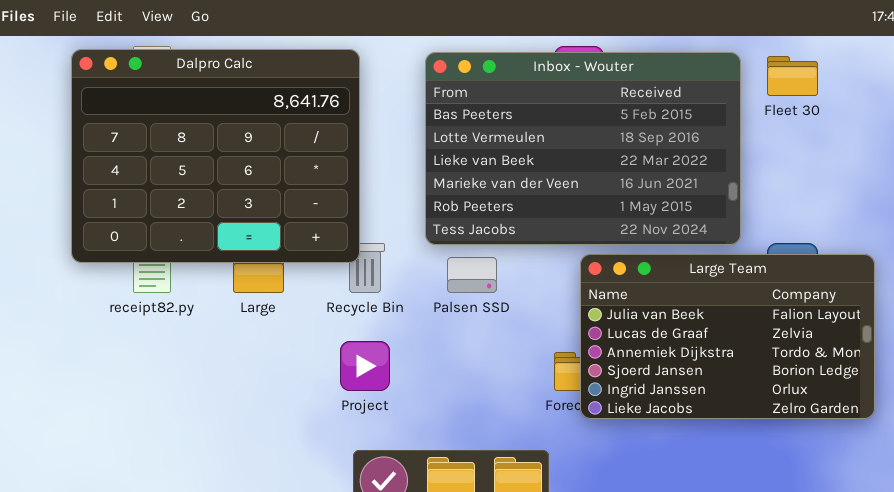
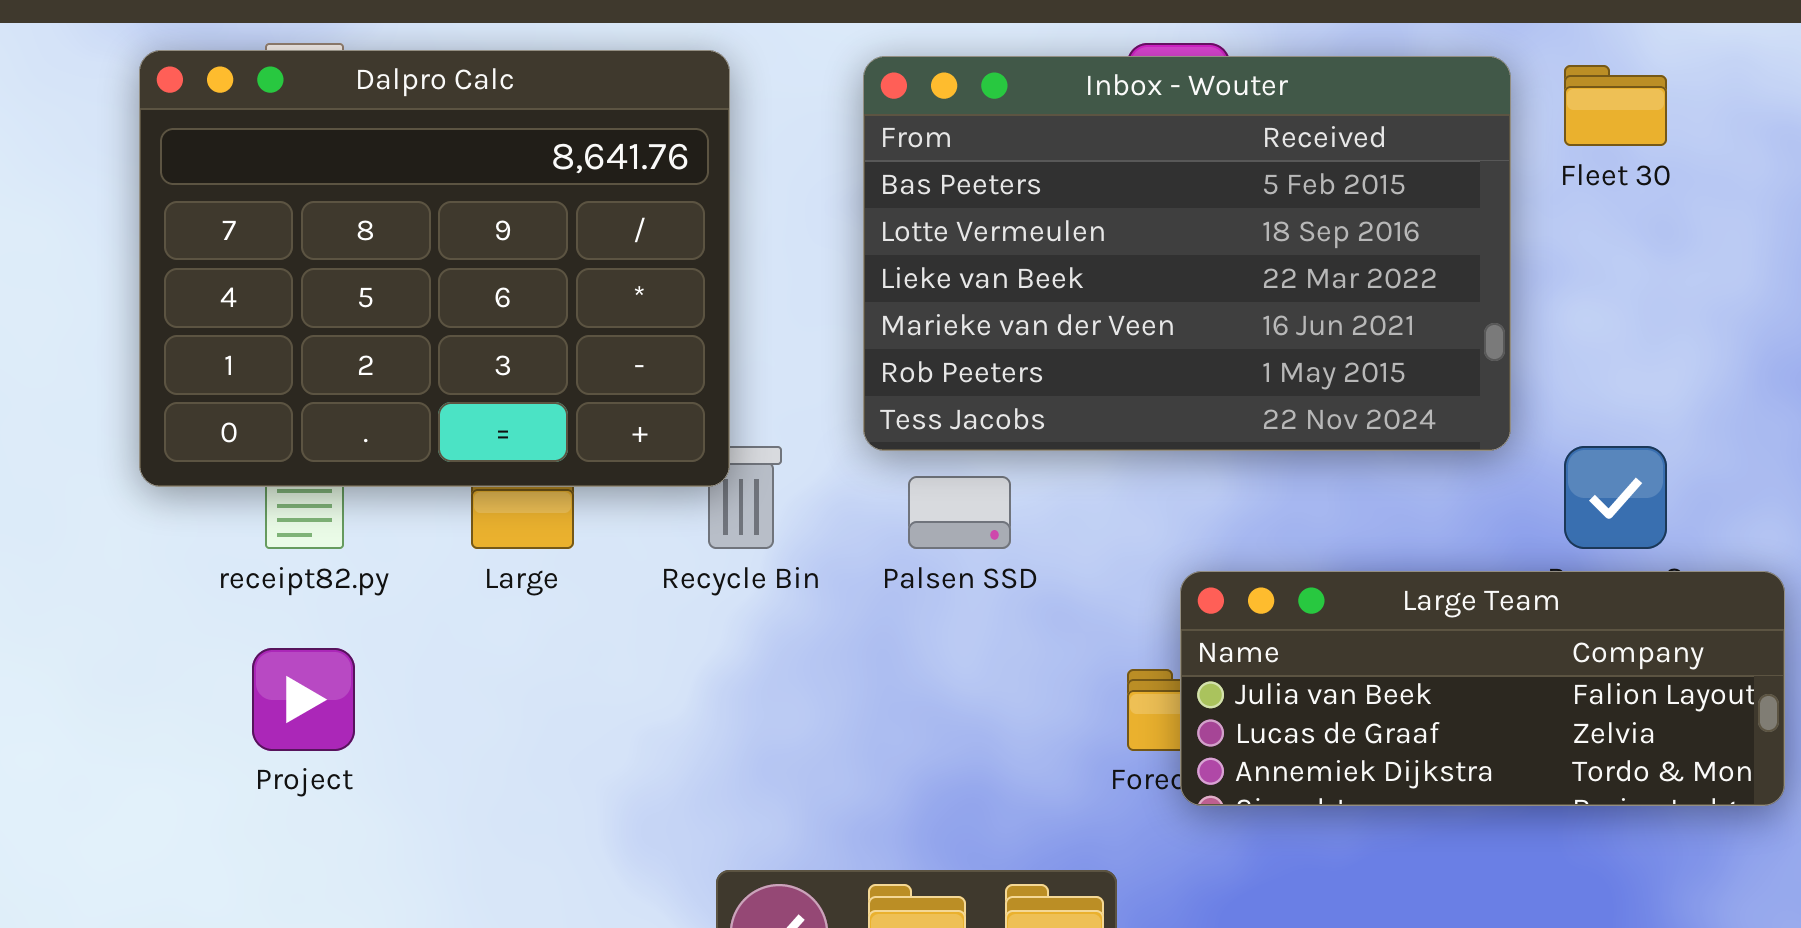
Large Team: [580,254,875,419] -> [1180,571,1785,806], resized
Project: [340,341,390,391] -> [252,648,355,751], moved

